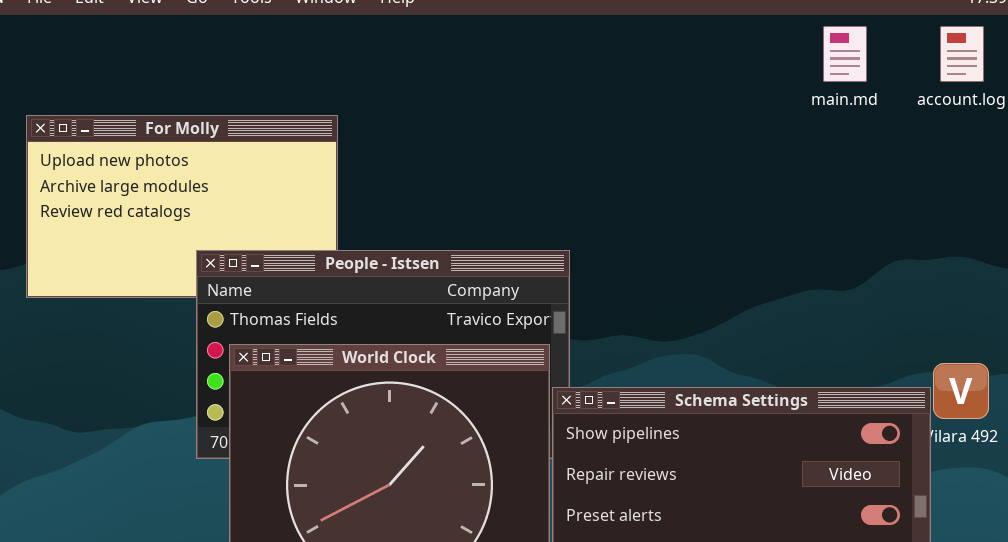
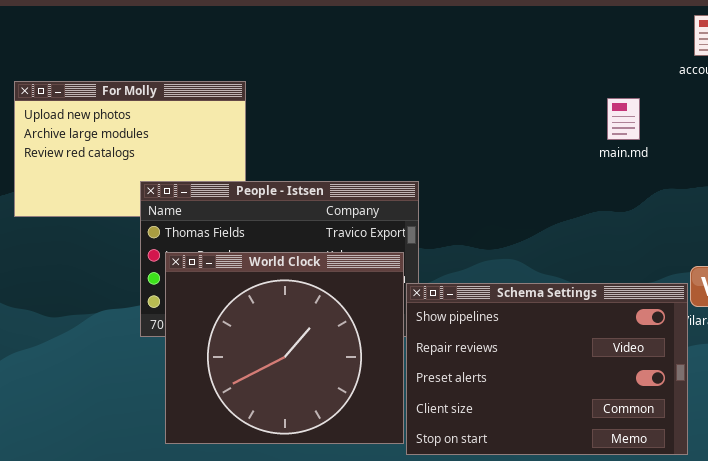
main.md: [823,26,867,82] -> [607,98,640,140], moved

